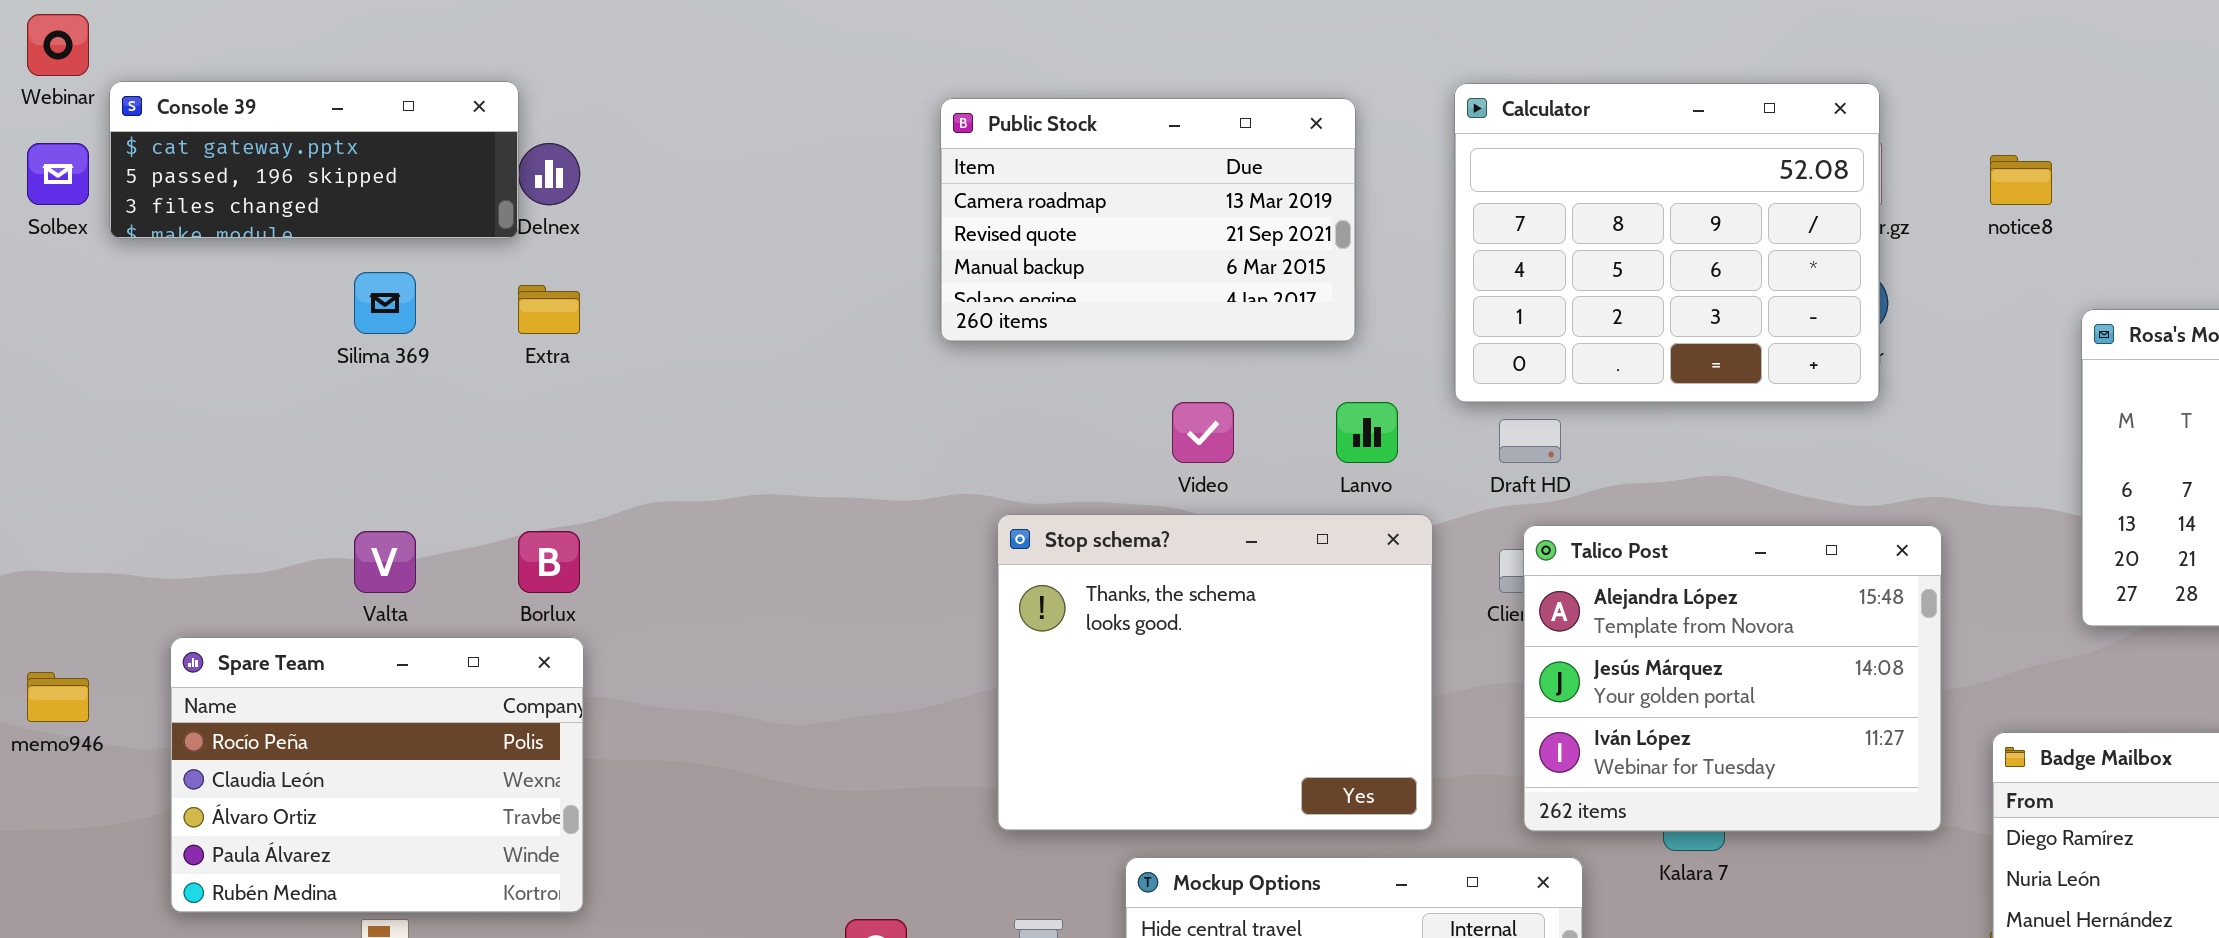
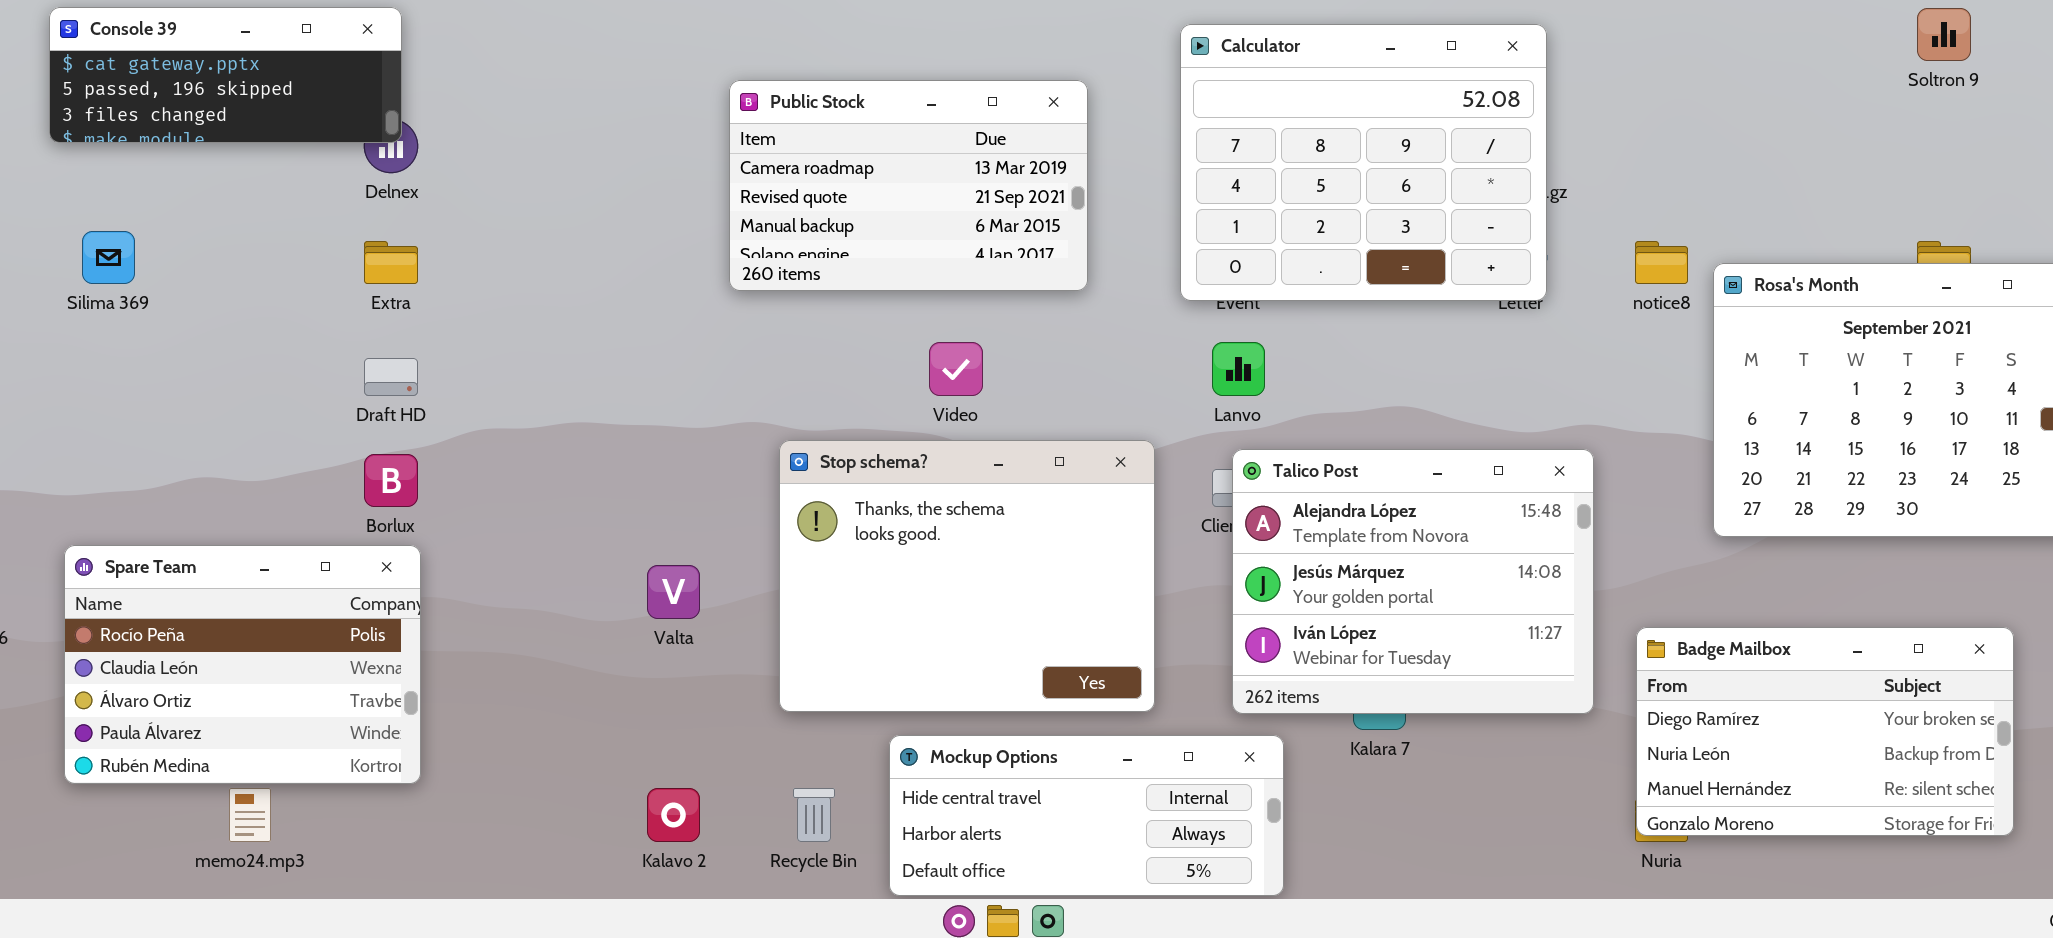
Console 39: [109,81,519,239] -> [49,7,402,143], moved
Calculator: [1454,83,1880,403] -> [1180,24,1547,301], moved
notice8: [1990,155,2052,205] -> [1635,241,1688,284], moved
Silima 369: [354,272,416,334] -> [82,231,135,284], moved
Lanvo: [1336,402,1398,463] -> [1212,342,1265,396], moved
Draft HD: [1499,419,1561,463] -> [364,358,418,396], moved
Valta: [354,531,416,593] -> [647,565,700,619], moved

